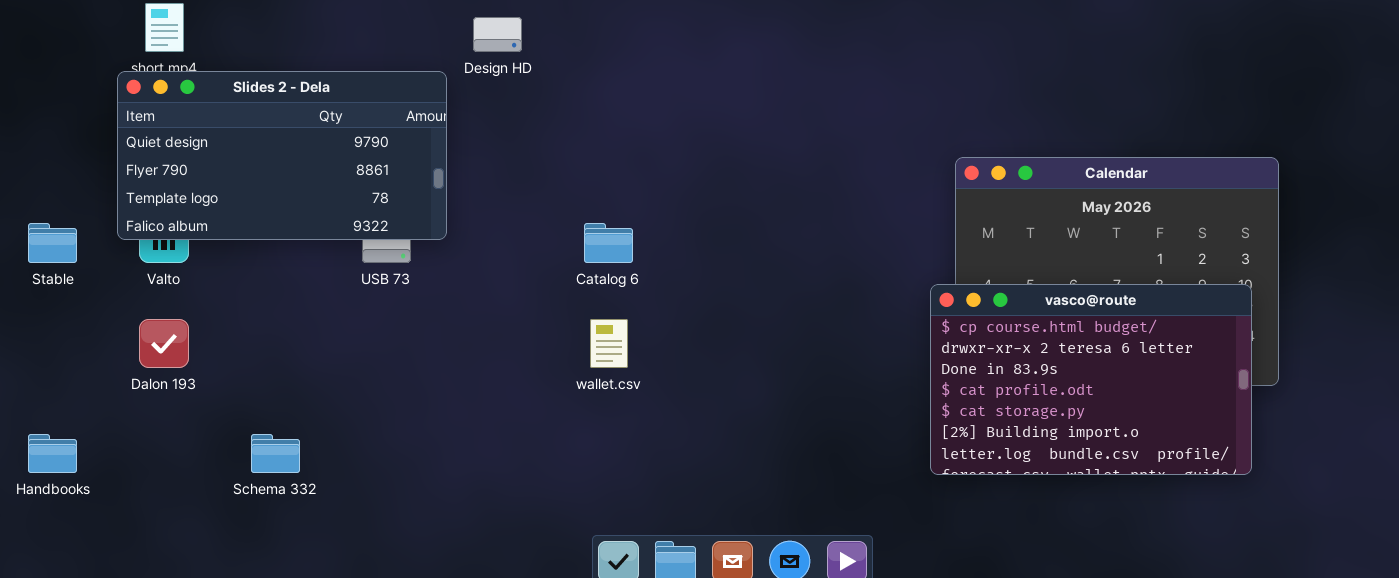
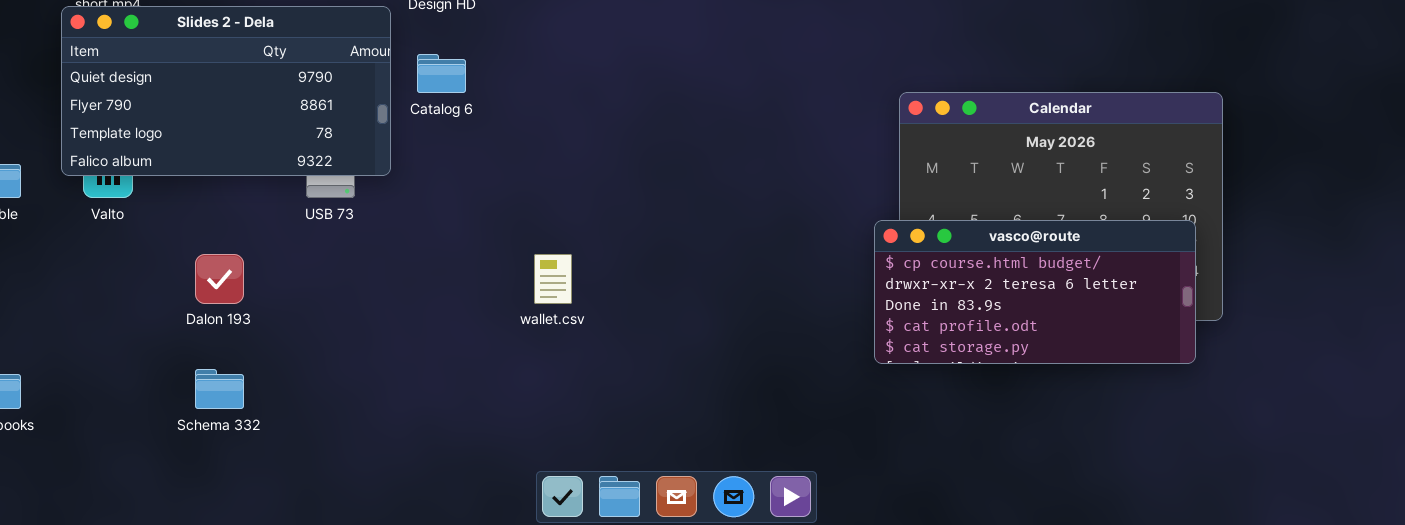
Catalog 6: [584,223,633,263] -> [417,54,466,93], moved
vasco@route: [930,284,1252,475] -> [874,220,1196,364], resized
Dalon 193: [139,319,189,368] -> [195,254,244,304], moved

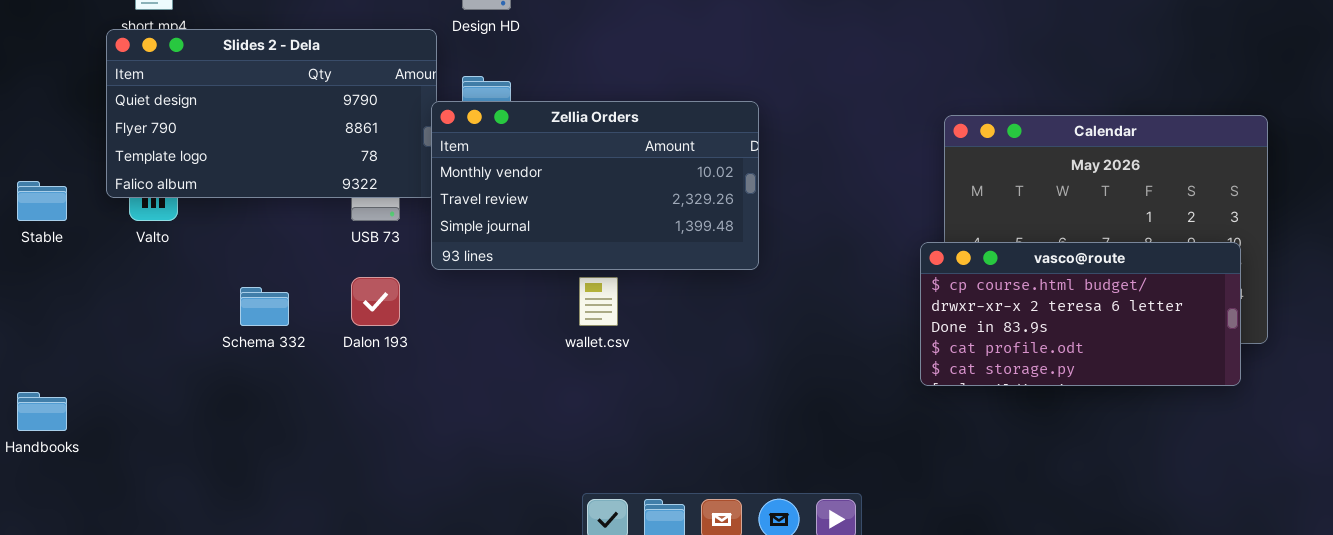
Zellia Orders: none -> [431,101,759,270], opened
Dalon 193: [195,254,244,304] -> [351,277,400,326], moved
Schema 332: [195,369,244,409] -> [240,287,289,326], moved

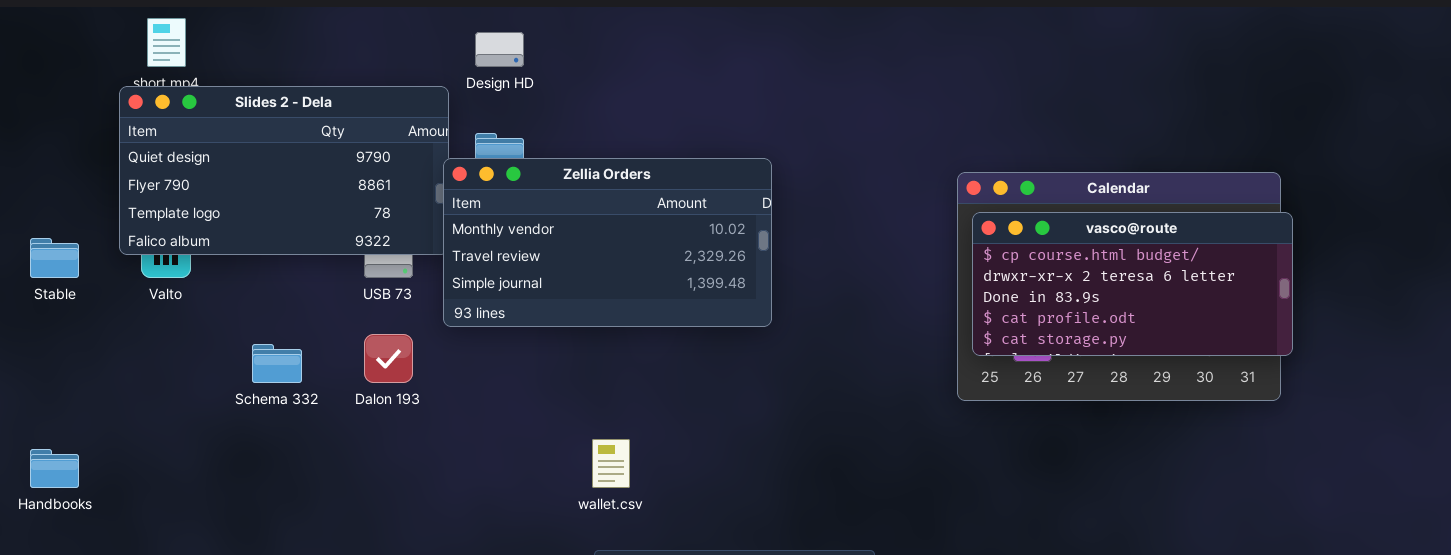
vasco@route: [920,242,1241,386] -> [972,212,1293,356], moved
wallet.csv: [579,277,618,326] -> [592,439,630,488], moved

